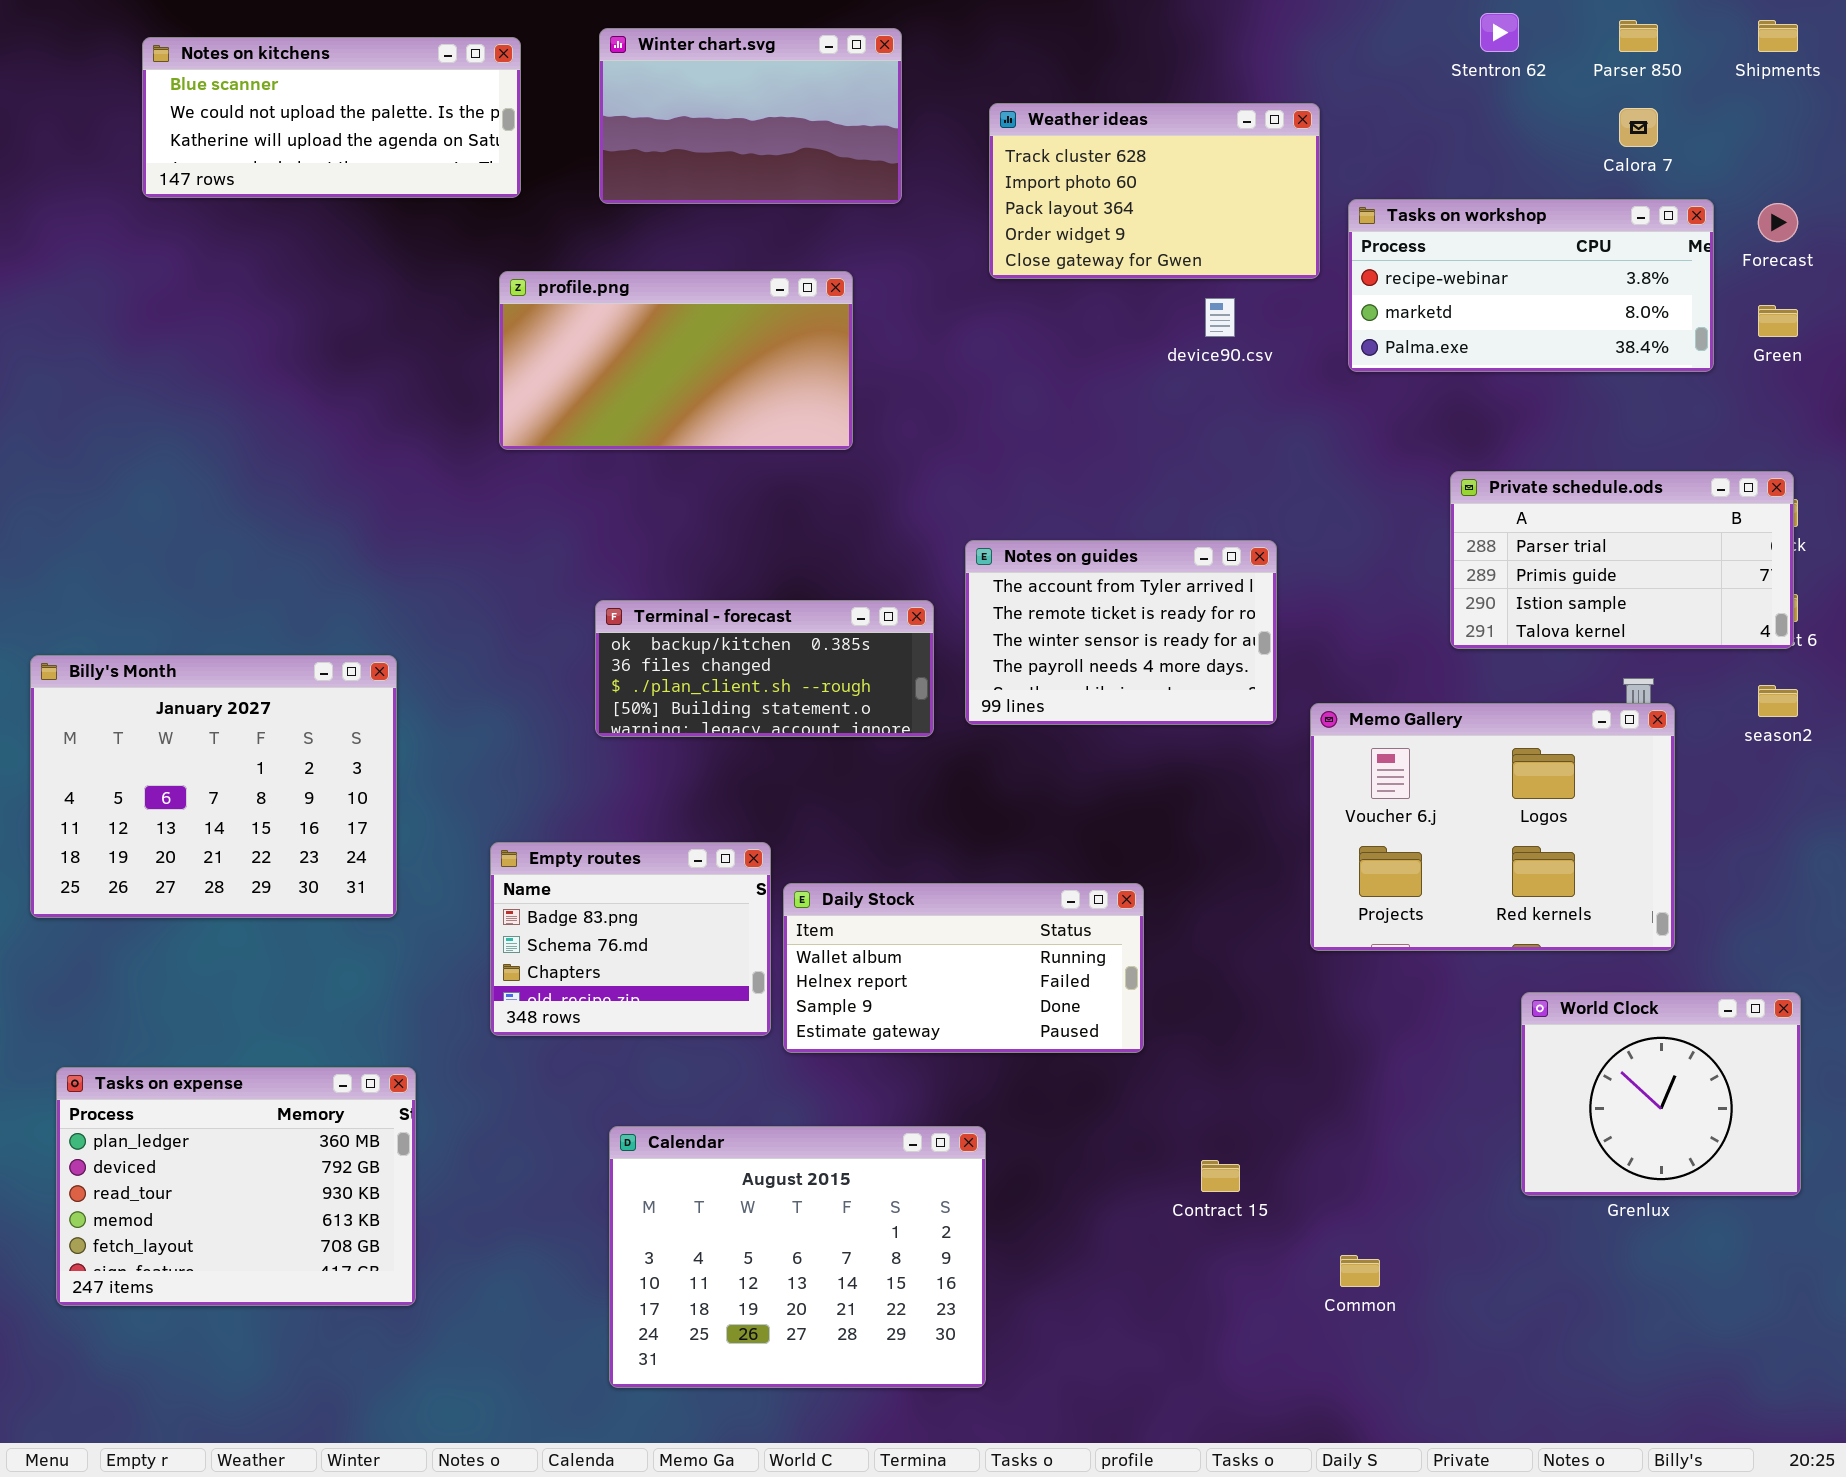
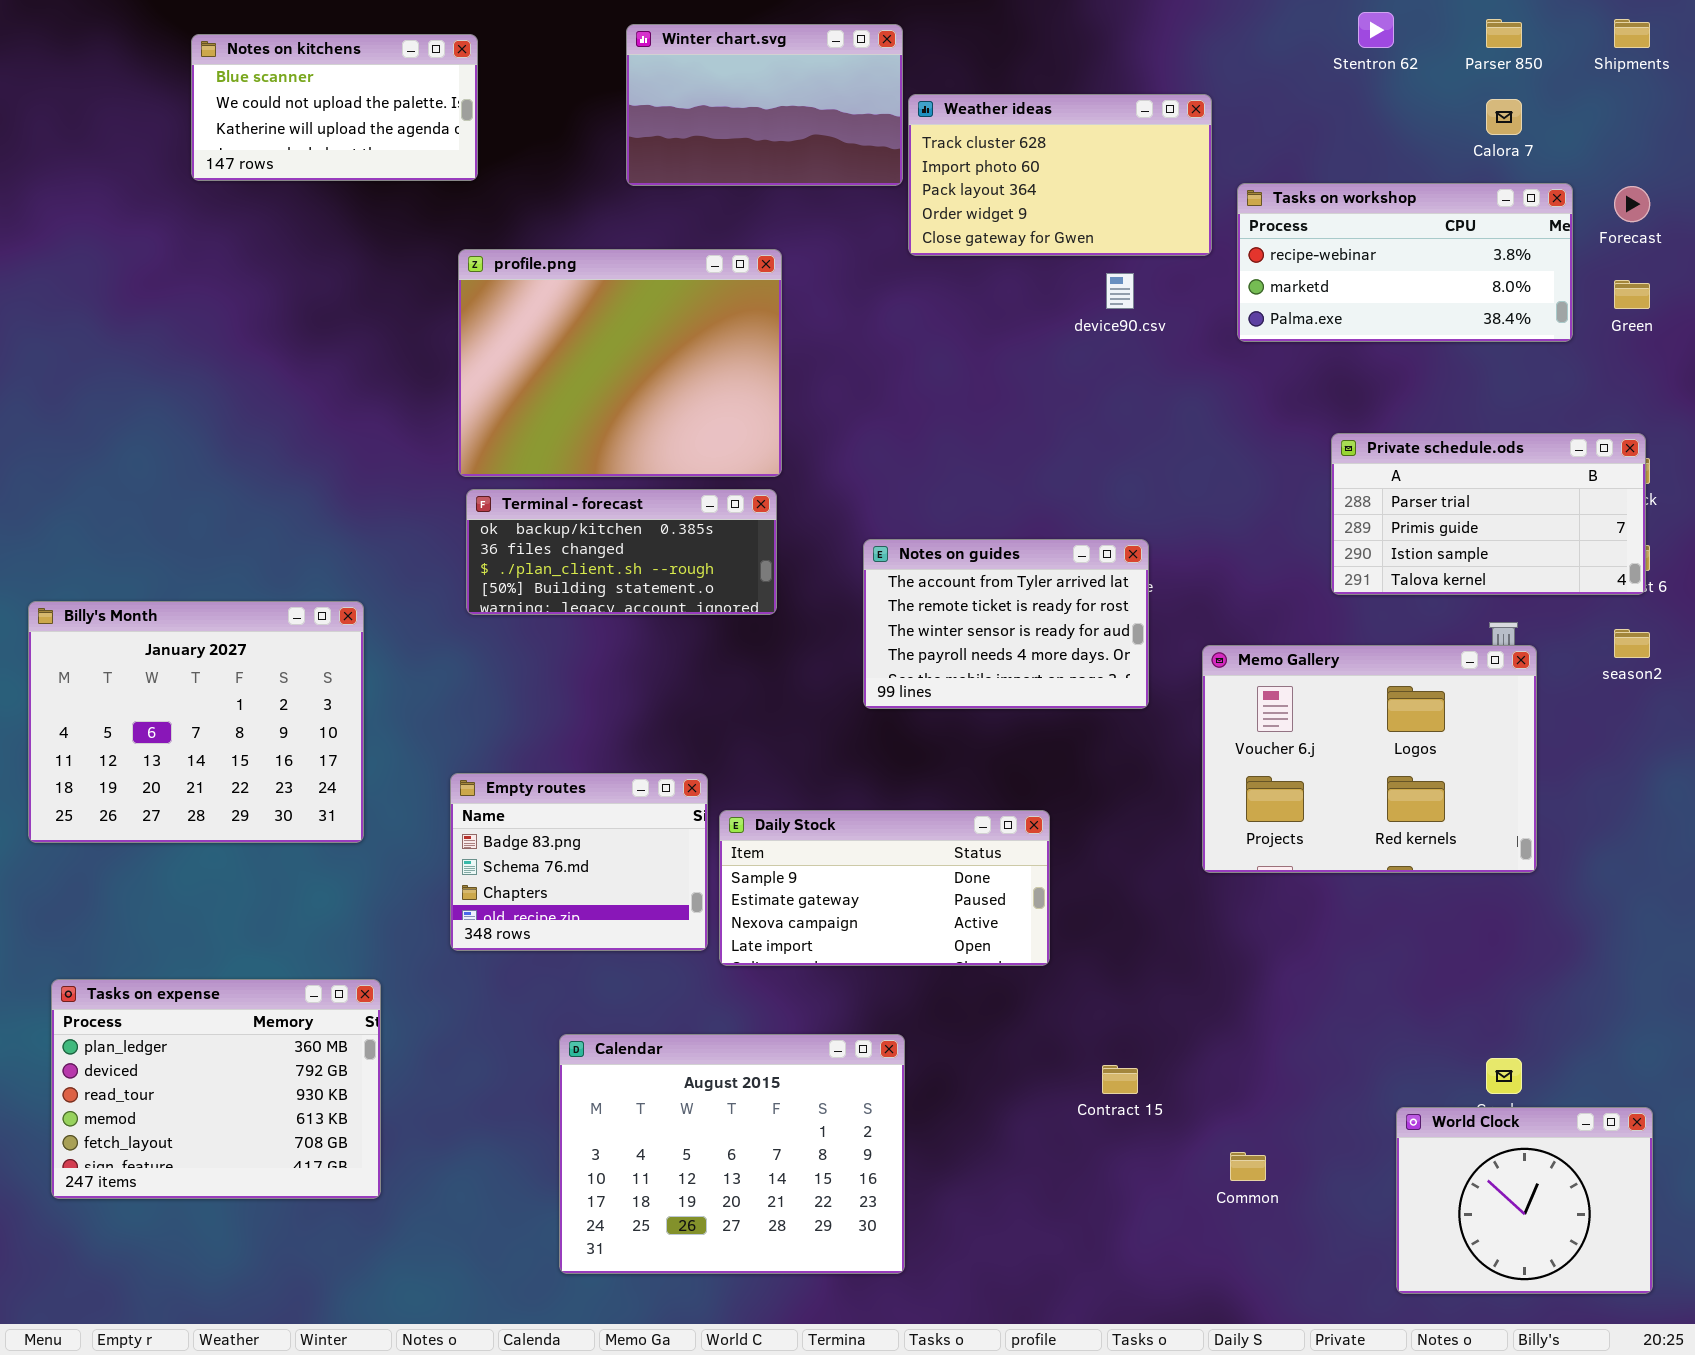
Winter chart.svg: [599,28,902,204] -> [626,24,903,186], moved
Notes on kitchens: [142,37,521,198] -> [191,34,478,181], resized
profile.png: [499,271,853,450] -> [458,249,782,477], resized
Notes on guides: [965,540,1277,725] -> [863,539,1149,709], moved
Terminal - forecast: [595,600,934,737] -> [466,489,777,615], moved
Daily Stock: [783,883,1144,1053] -> [719,810,1050,966], scrolled down 2 rows
World Clock: [1521,992,1801,1196] -> [1396,1107,1653,1294], moved

